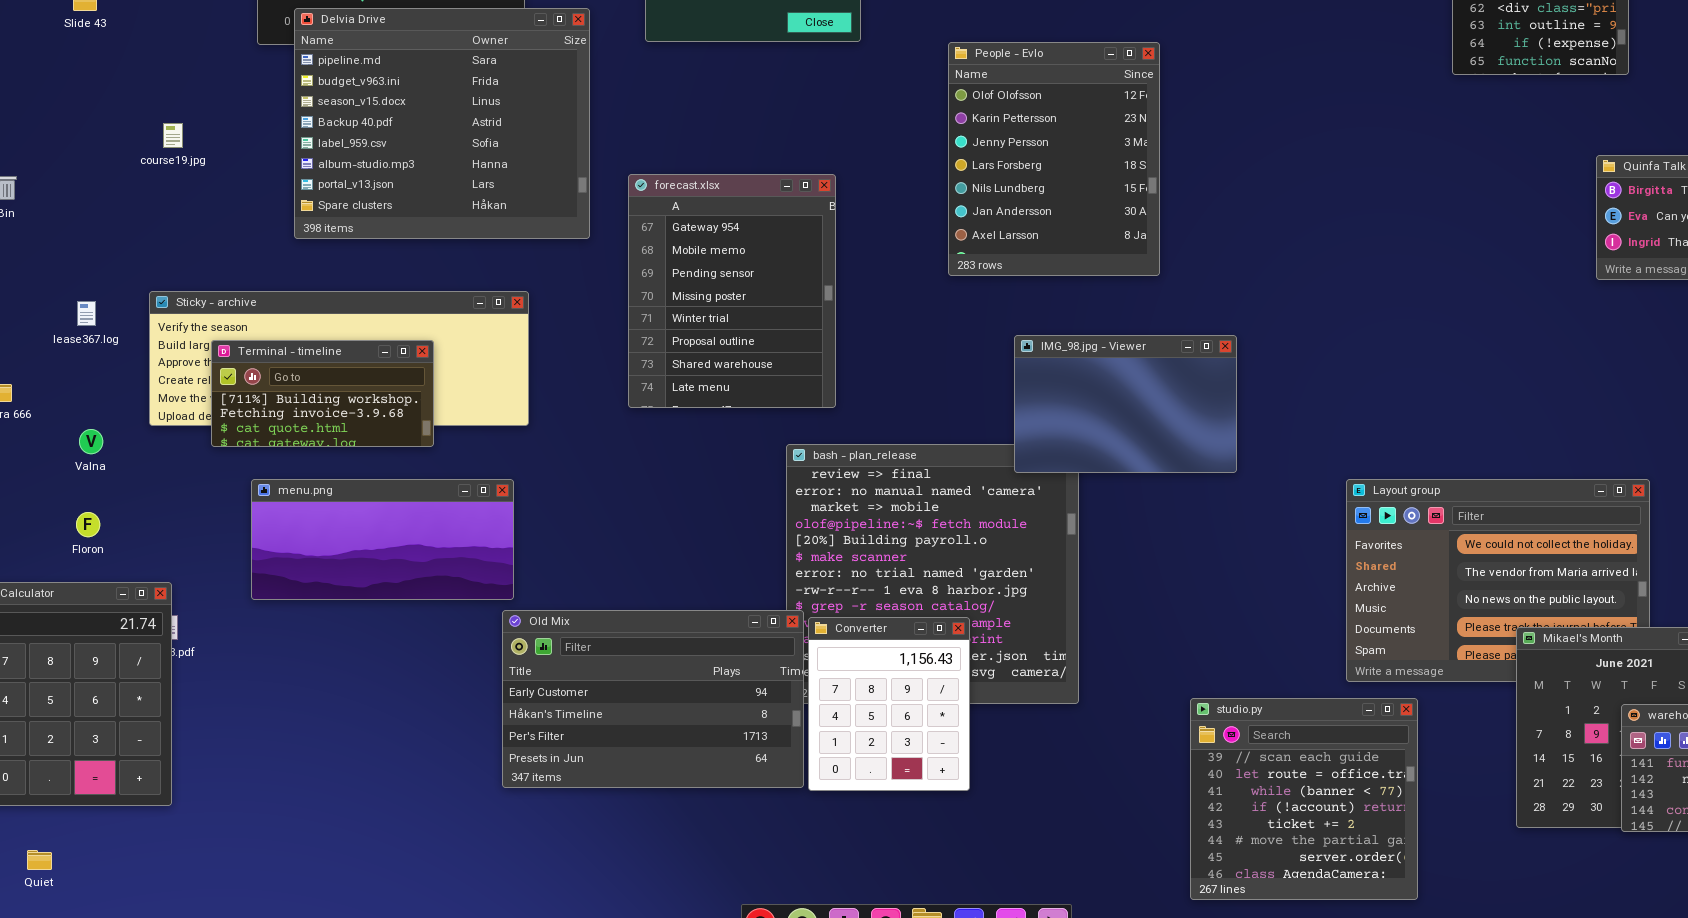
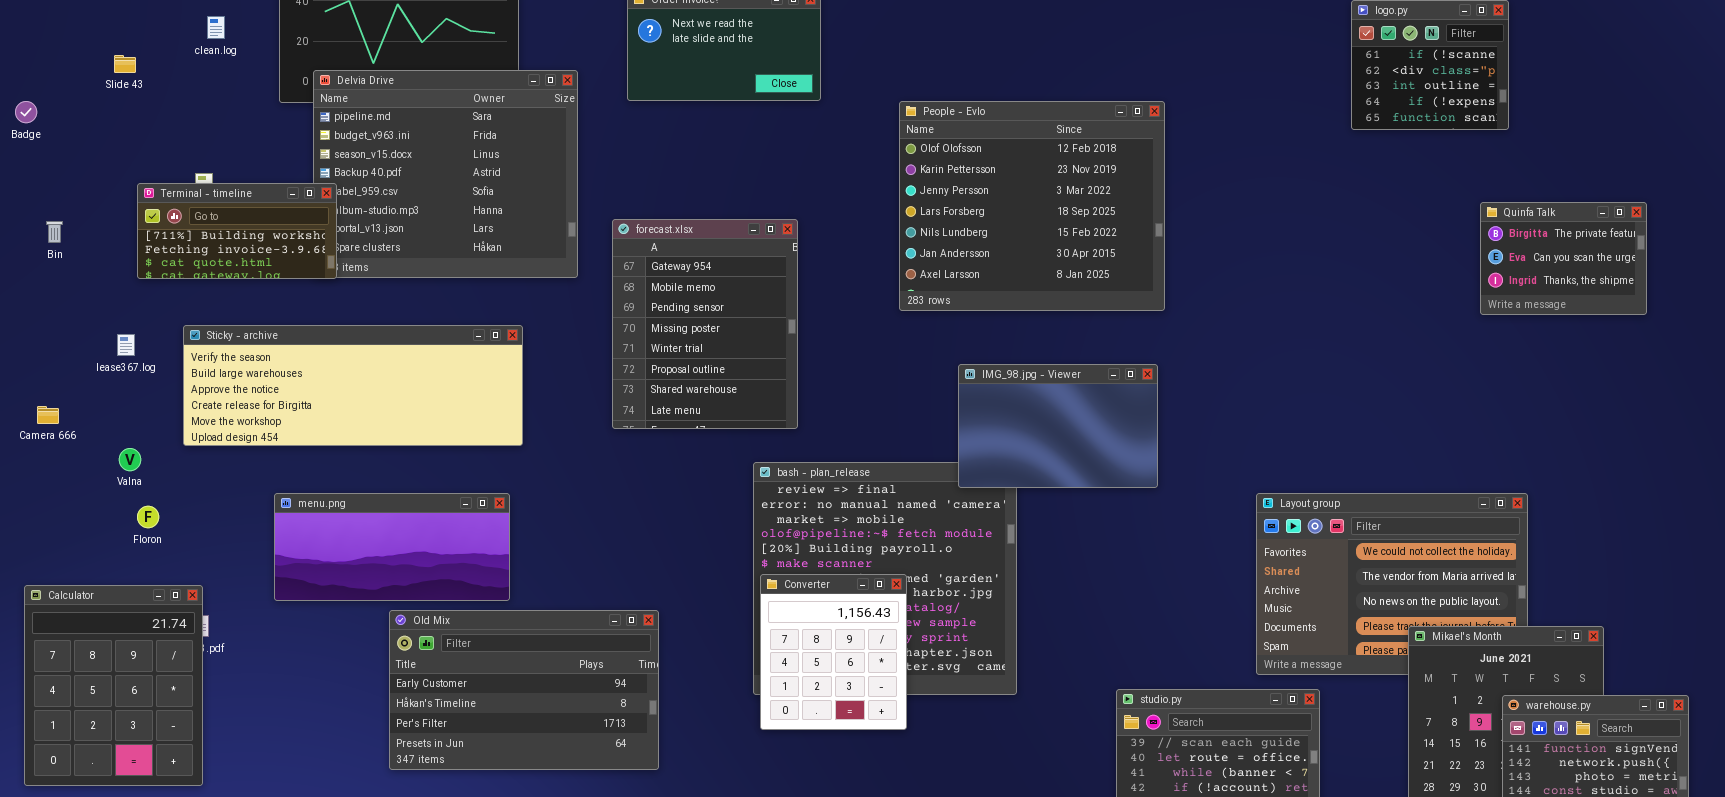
People - Evlo: [948,42,1160,276] -> [899,101,1165,311], resized
Terminal - timeline: [211,340,434,447] -> [137,183,337,279], moved
Floron: [76,512,100,537] -> [137,506,159,528], moved
Old Mix: [502,610,804,788] -> [389,610,659,770], moved
Converter: [808,617,970,791] -> [760,574,907,730], moved

